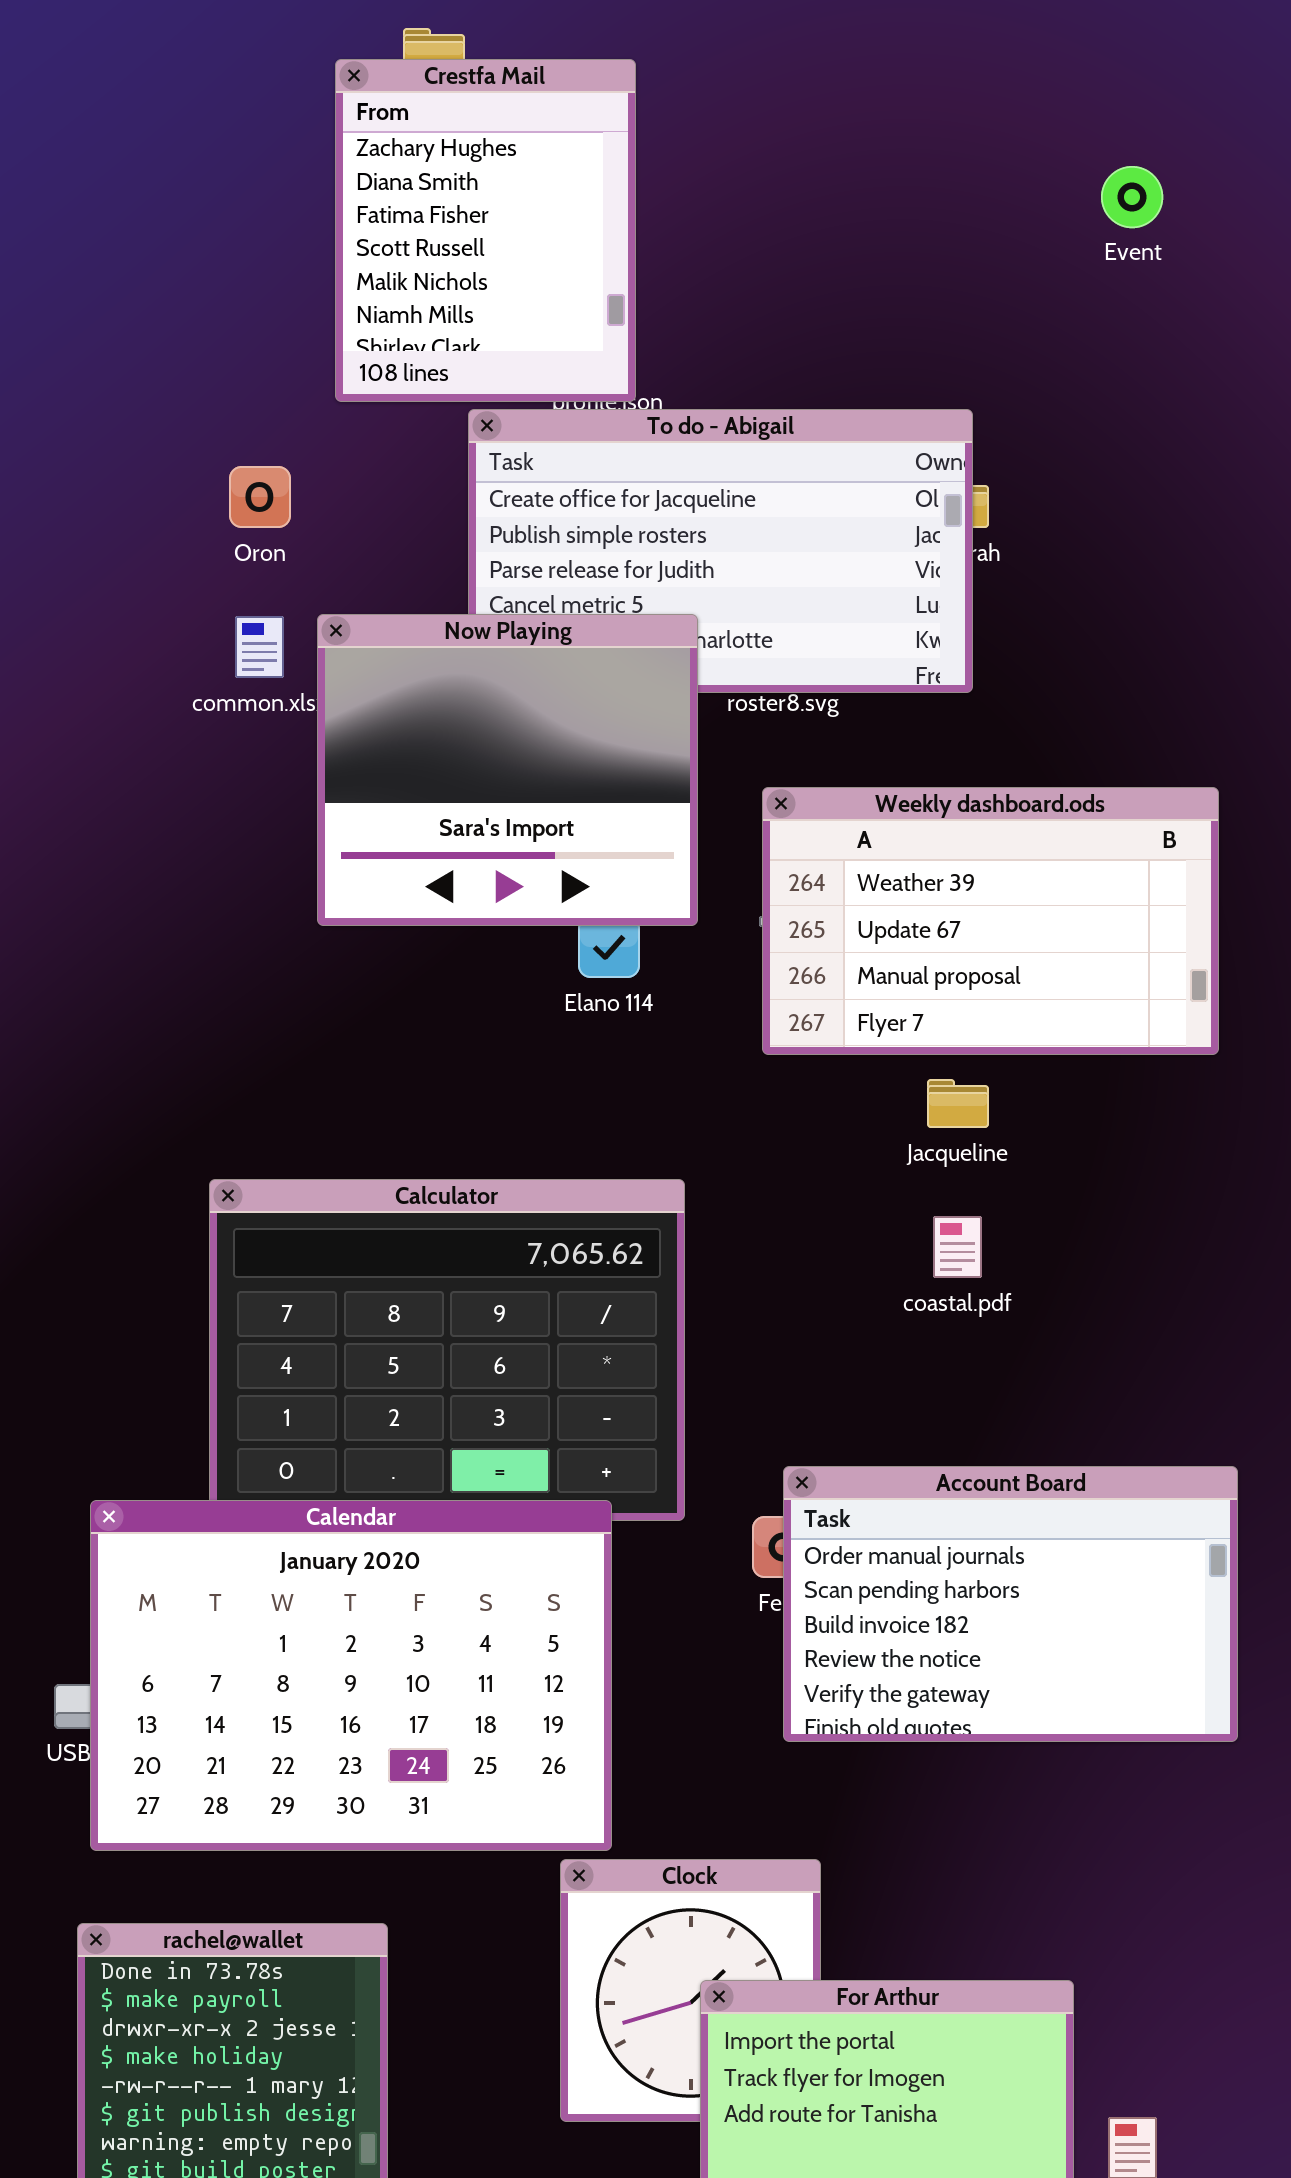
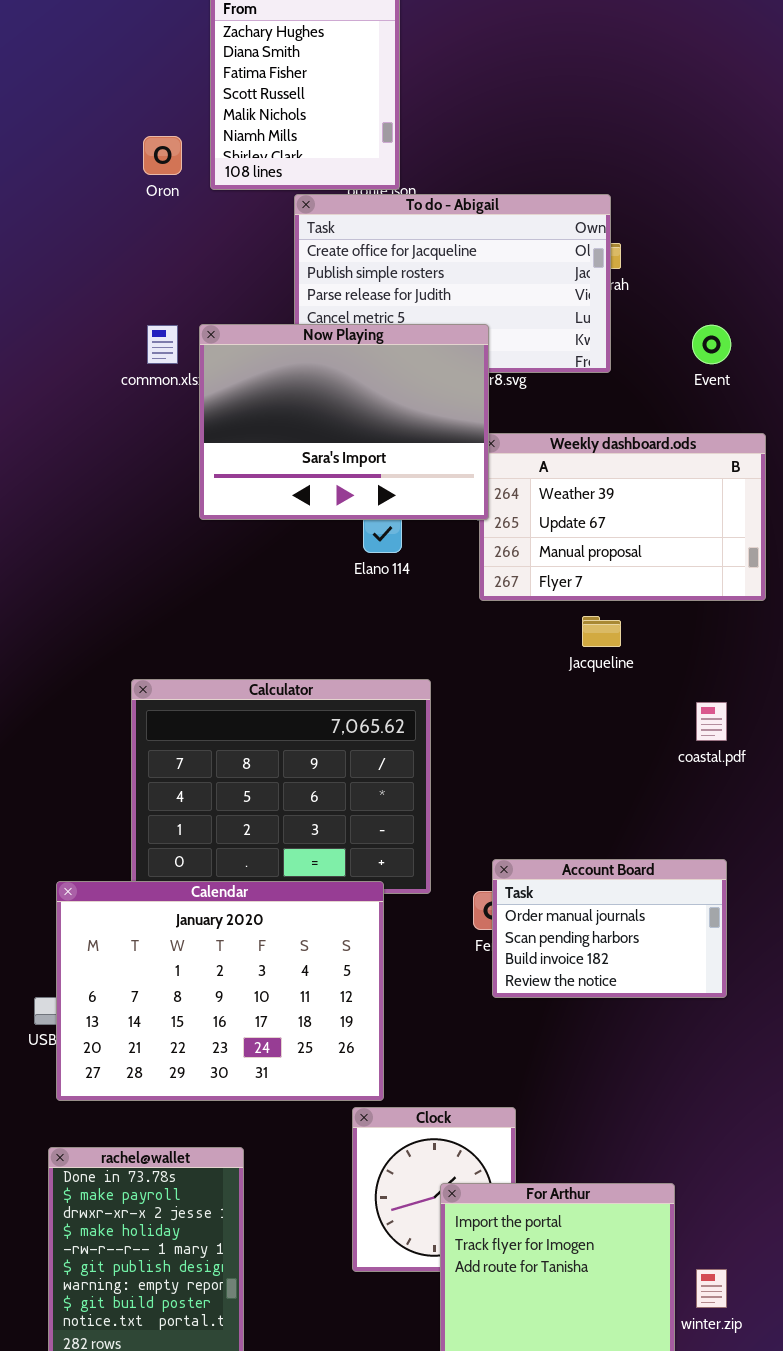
Event: [1101,166,1163,228] -> [692,325,731,364], moved
Oron: [229,466,291,528] -> [143,136,182,175], moved
Now Playing: [317,614,698,926] -> [199,324,489,520], resized
coastal.pdf: [933,1216,982,1278] -> [696,702,727,741], moved
Account Board: [783,1466,1238,1742] -> [492,859,727,998], resized

